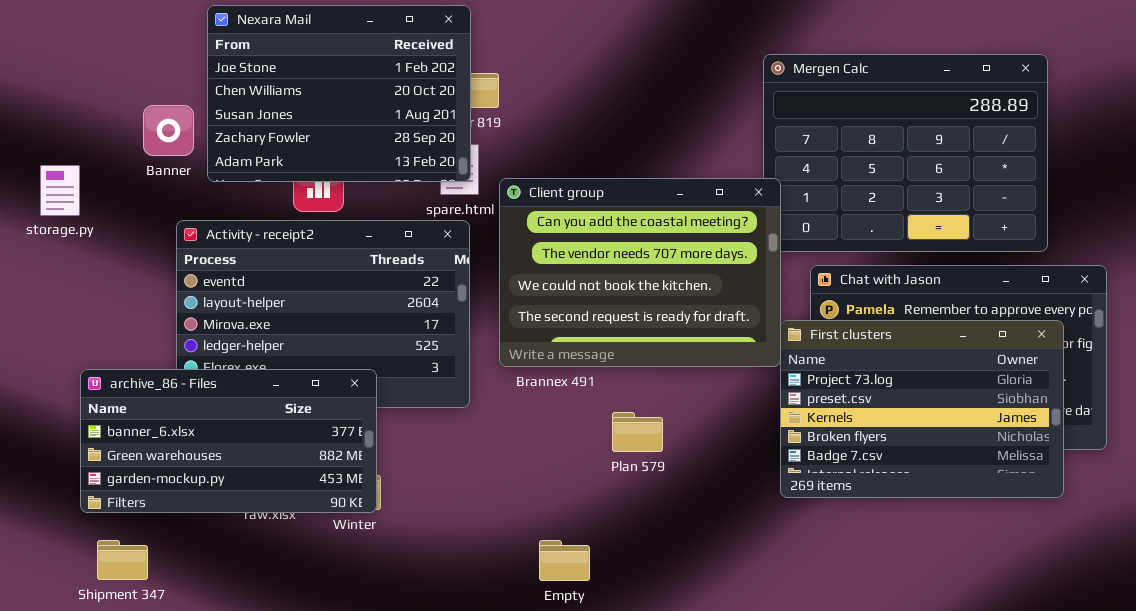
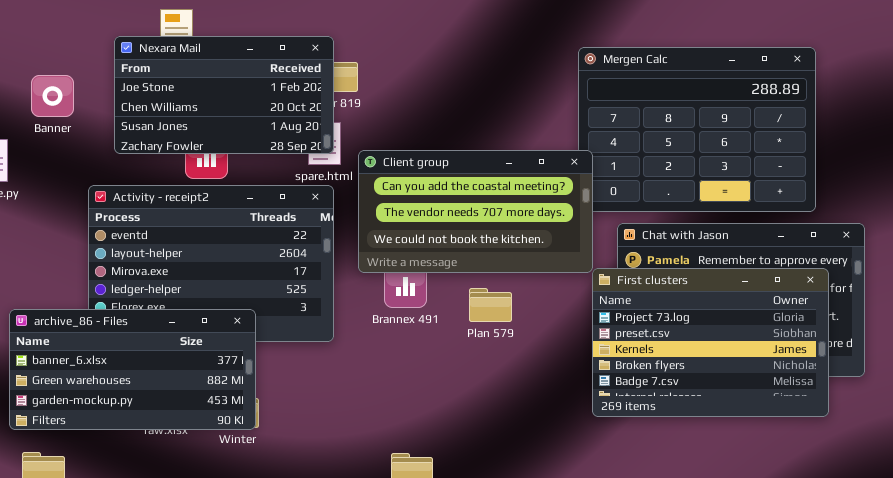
Nexara Mail: [207,5,471,182] -> [114,36,334,154], resized
Banner: [143,105,194,156] -> [31,75,74,117], moved
Client group: [499,178,781,367] -> [358,150,593,273], resized
Plan 579: [612,412,663,452] -> [469,288,512,322], moved

